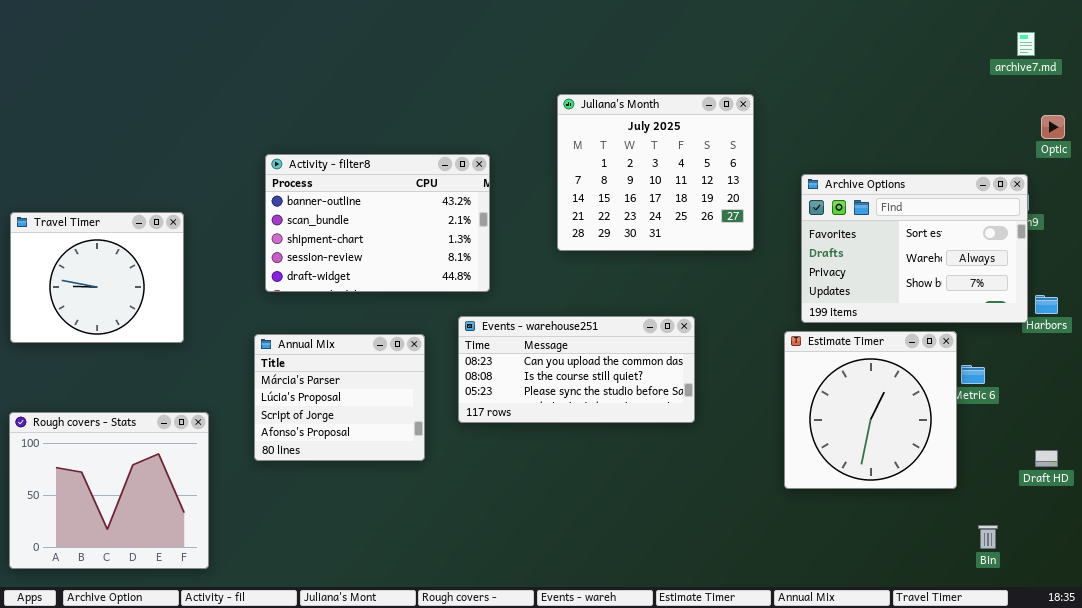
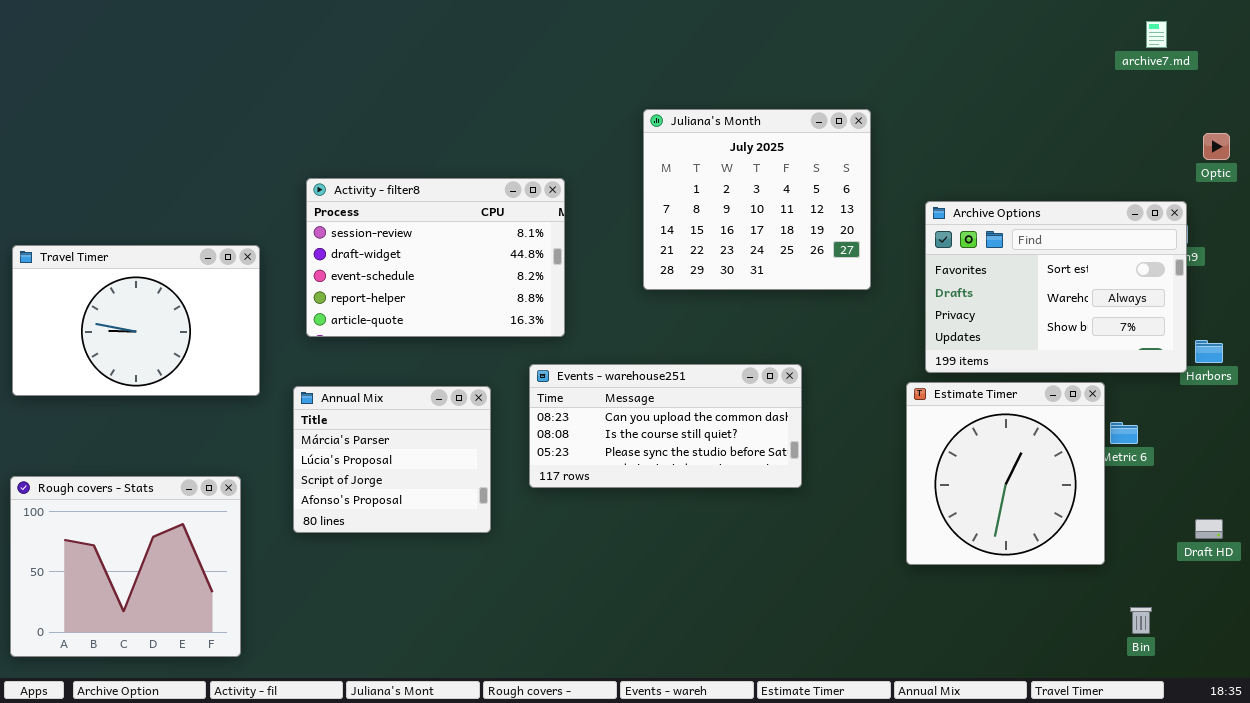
archive7.md: [1017,32,1035,56] -> [1146,21,1167,48], moved
Activity - filter8: [265,154,490,292] -> [306,178,565,337], scrolled down 3 rows
Travel Timer: [10,212,184,343] -> [12,245,260,396], resized

